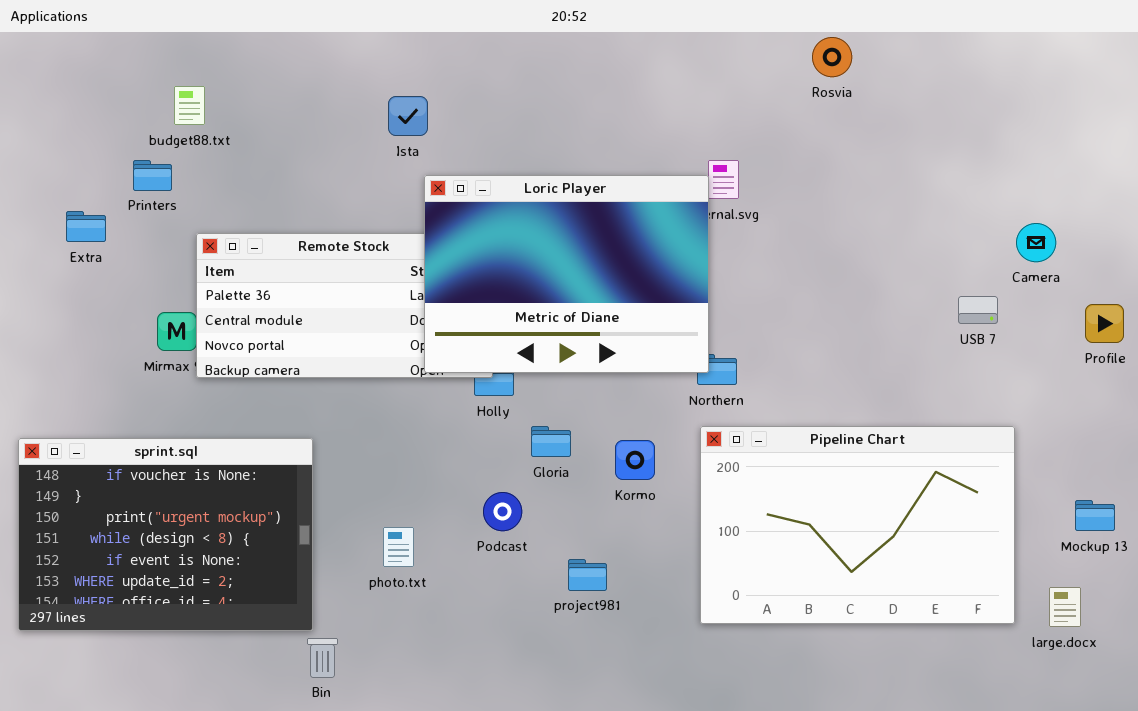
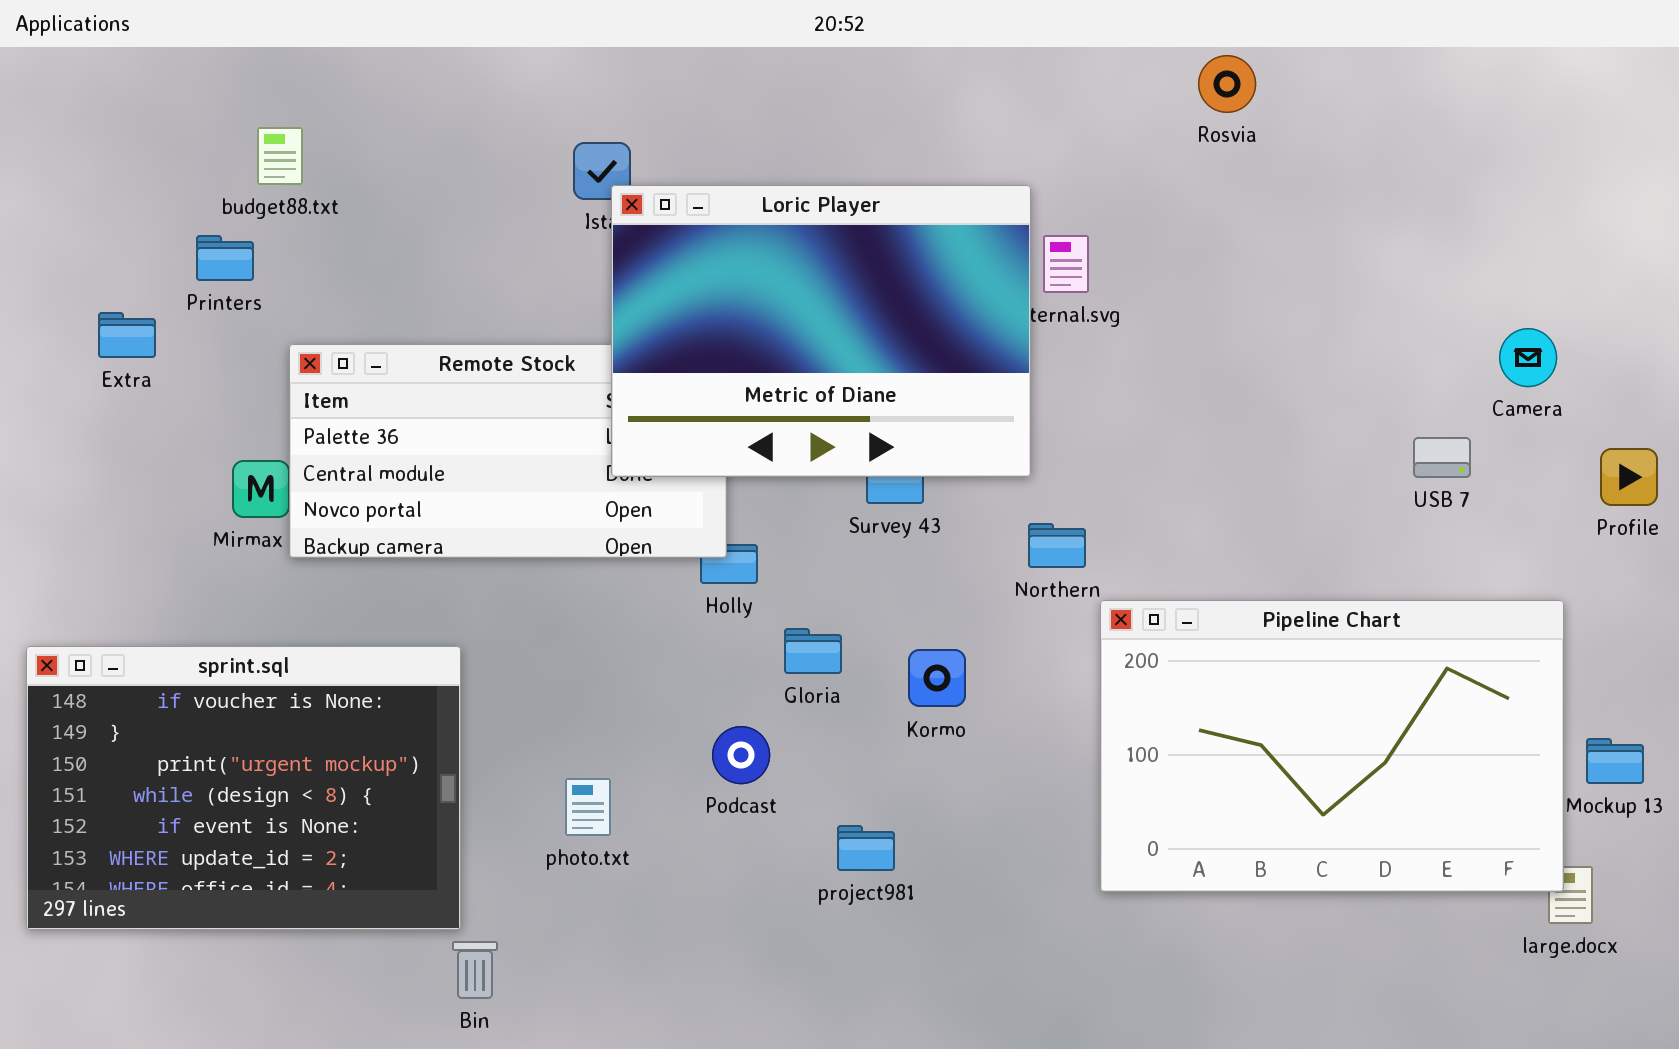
Loric Player: [424,175,709,373] -> [611,185,1031,477], moved
Pipeline Chart: [700,426,1015,624] -> [1100,600,1564,892], moved

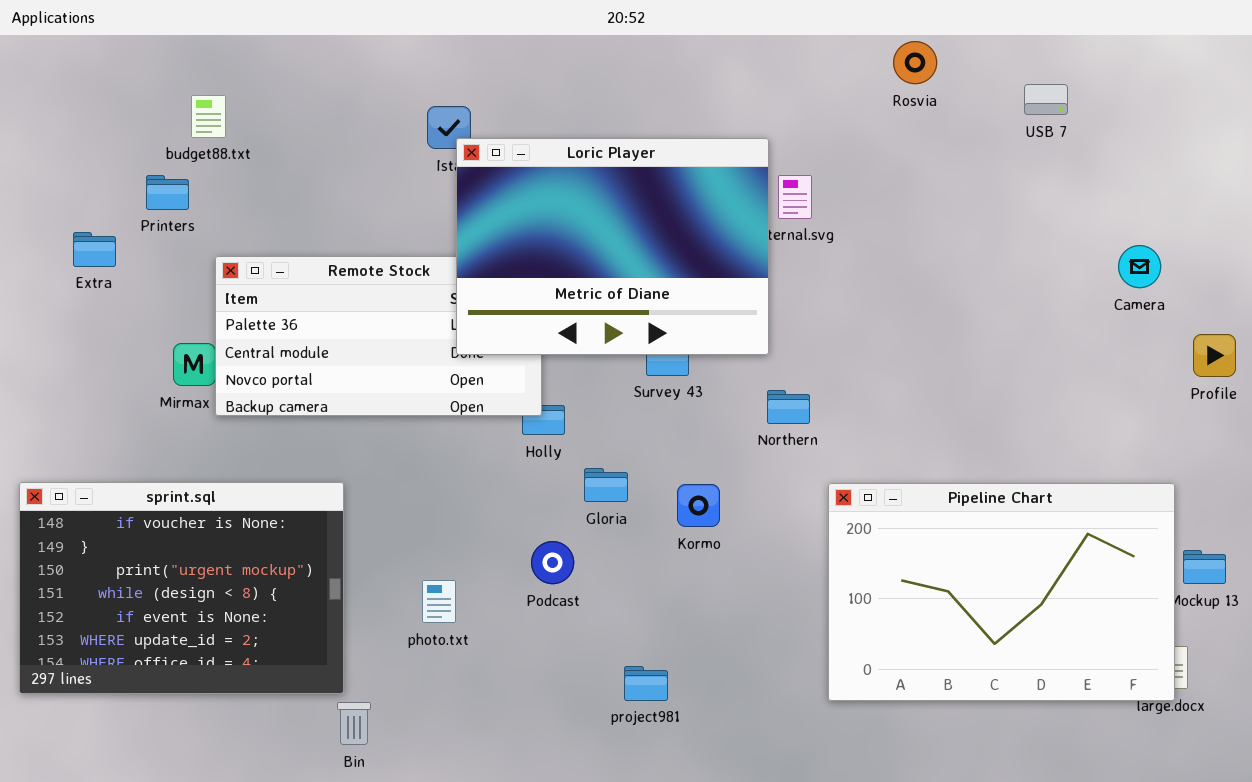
USB 7: [1413,437,1471,478] -> [1024,84,1068,115], moved
Pipeline Chart: [1100,600,1564,892] -> [828,483,1175,701], moved
project981: [837,825,895,871] -> [624,666,668,701], moved

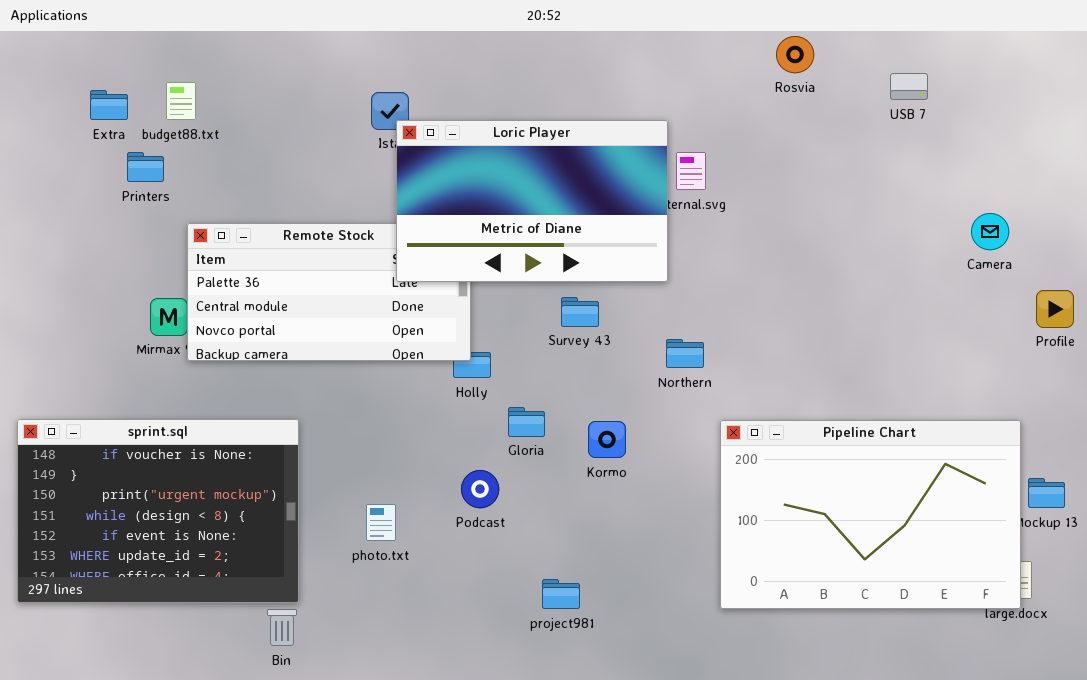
Loric Player: [456,138,769,355] -> [396,120,668,282], resized
Extra: [73,232,116,267] -> [90,90,128,120], moved
Bin: [337,702,371,745] -> [267,609,297,646], moved

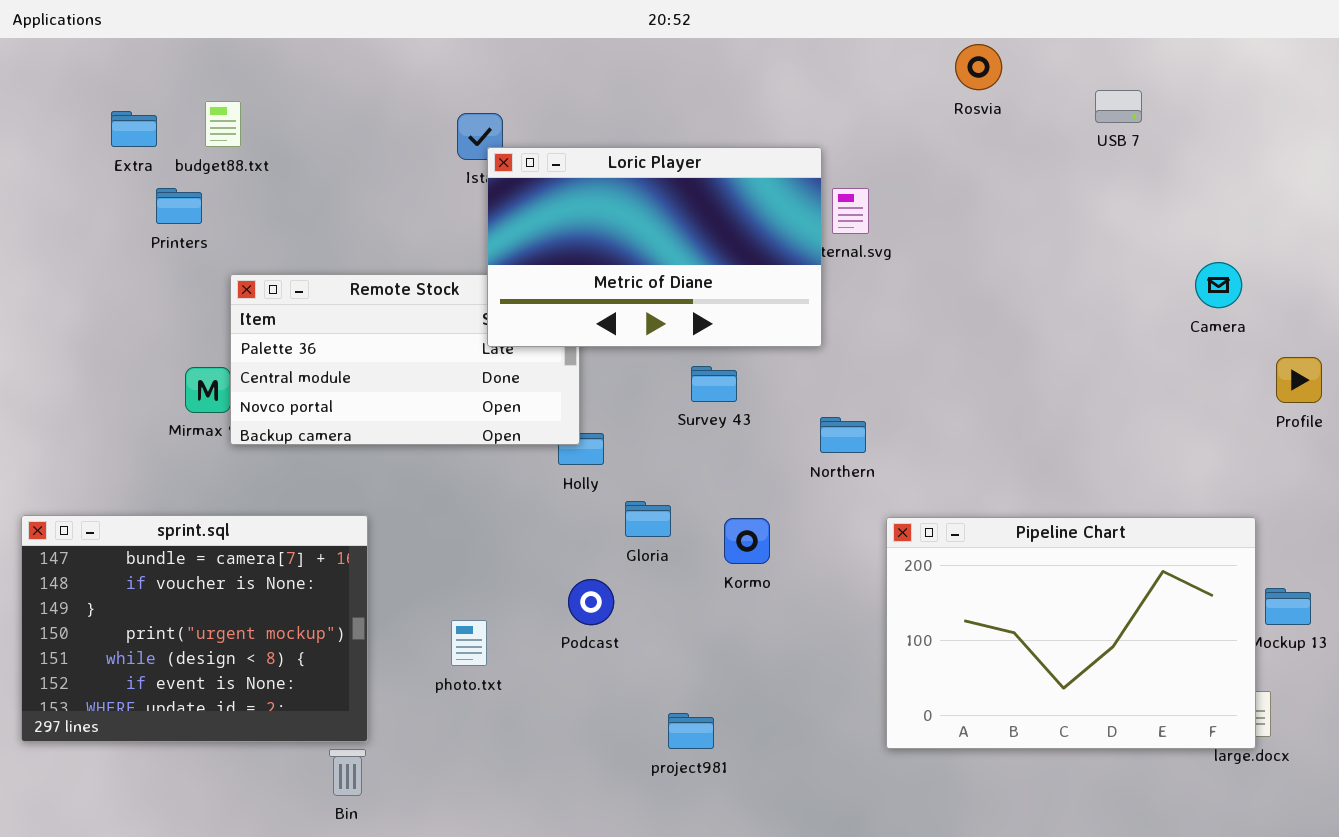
sprint.sql: [17,419,299,603] -> [21,515,368,742], scrolled up 1 row

